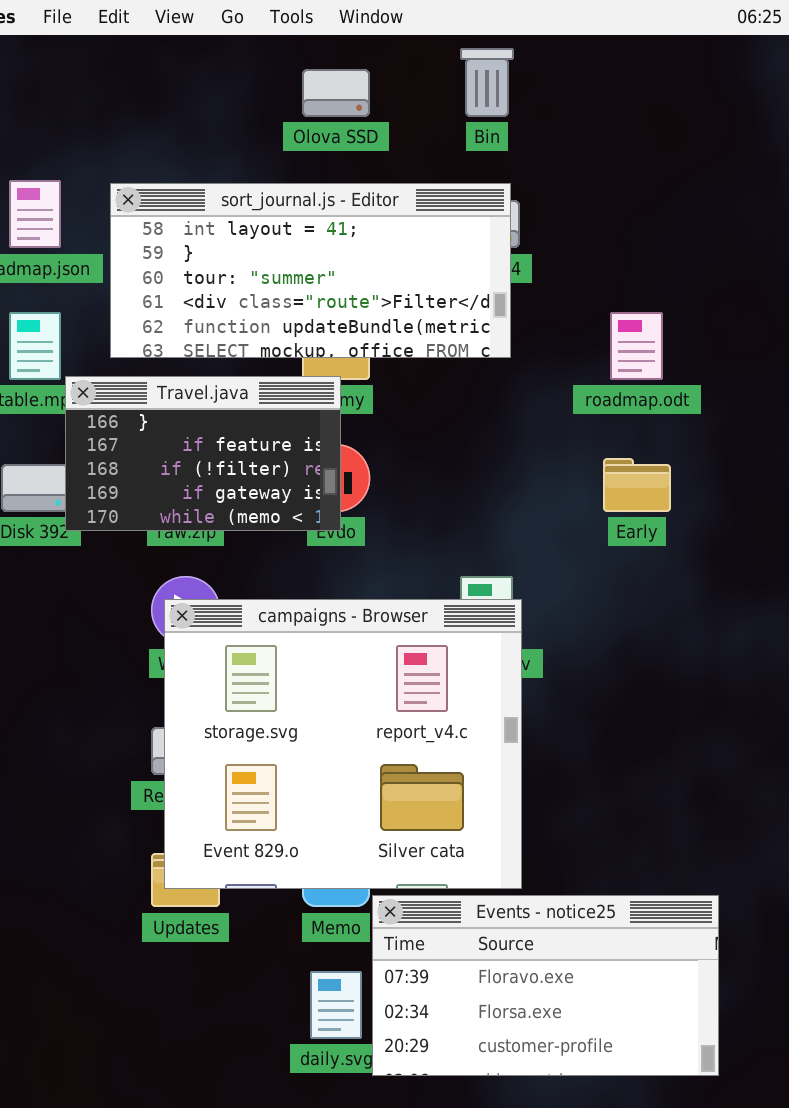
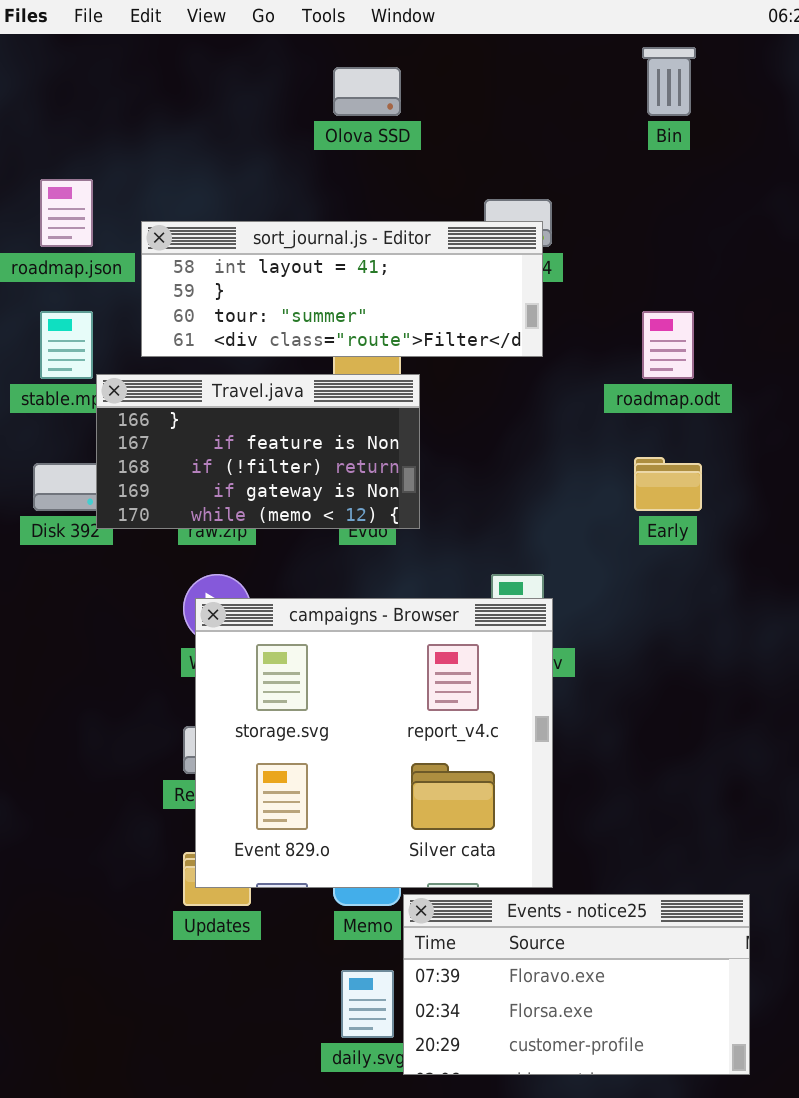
Bin: [460,48,514,117] -> [642,47,696,116], moved
sort_journal.js - Editor: [110,183,511,358] -> [141,221,543,357], resized
Travel.java: [65,376,341,531] -> [96,374,420,529], resized

